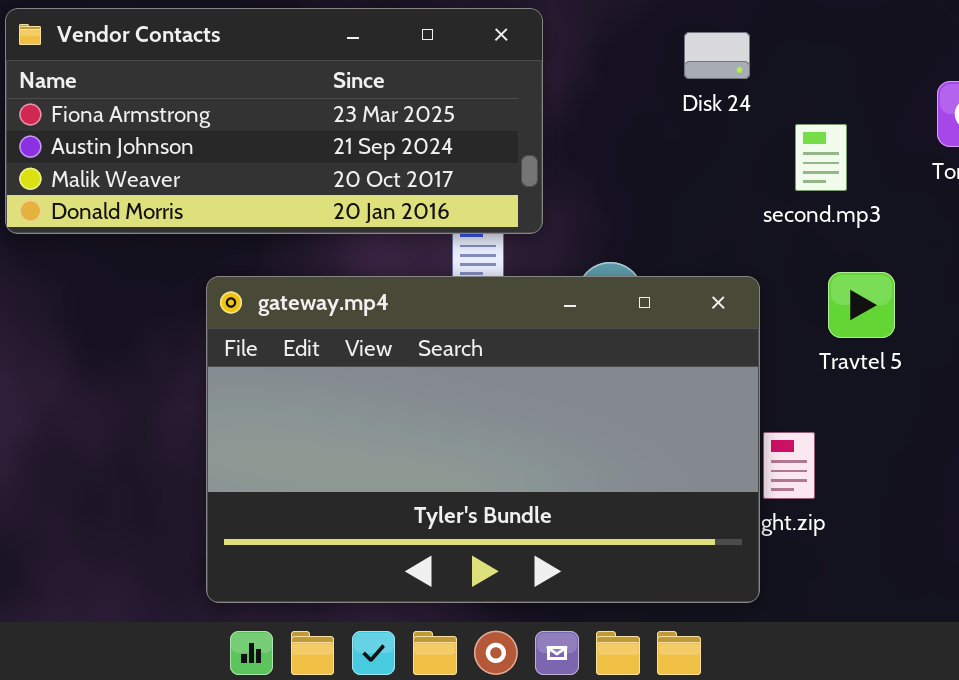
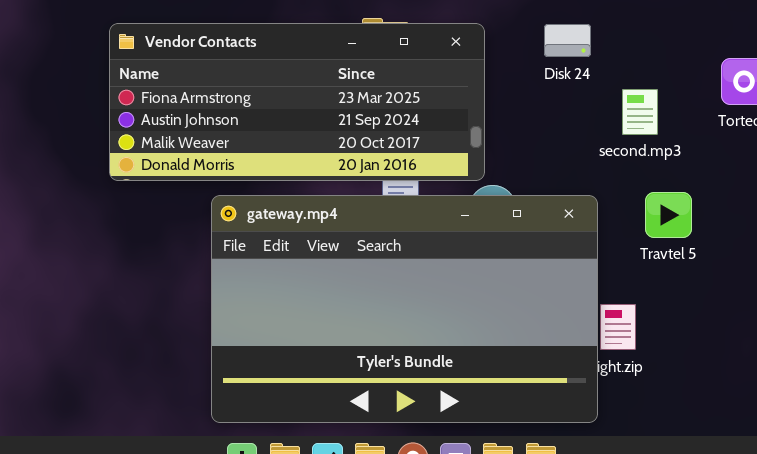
Vendor Contacts: [5,8,543,234] -> [109,23,485,181], moved

